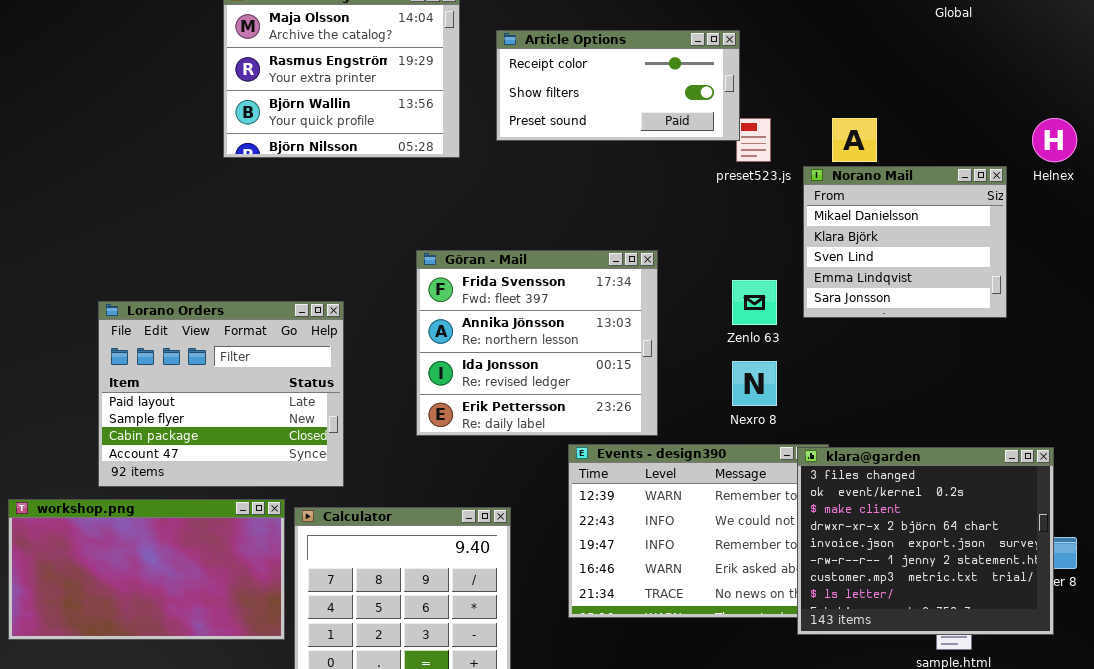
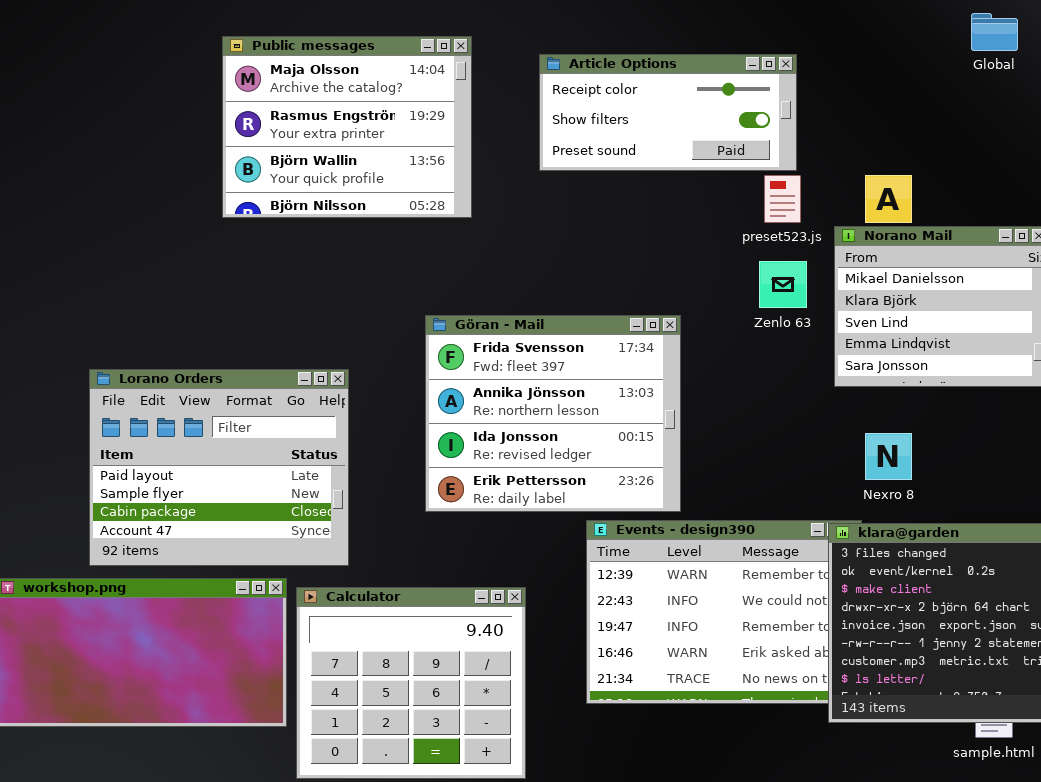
Article Options: [496,30,740,141] -> [539,54,797,171], moved
Zenlo 63: [732,280,777,325] -> [759,261,807,308], moved
Nexro 8: [732,361,777,406] -> [865,433,912,480], moved

